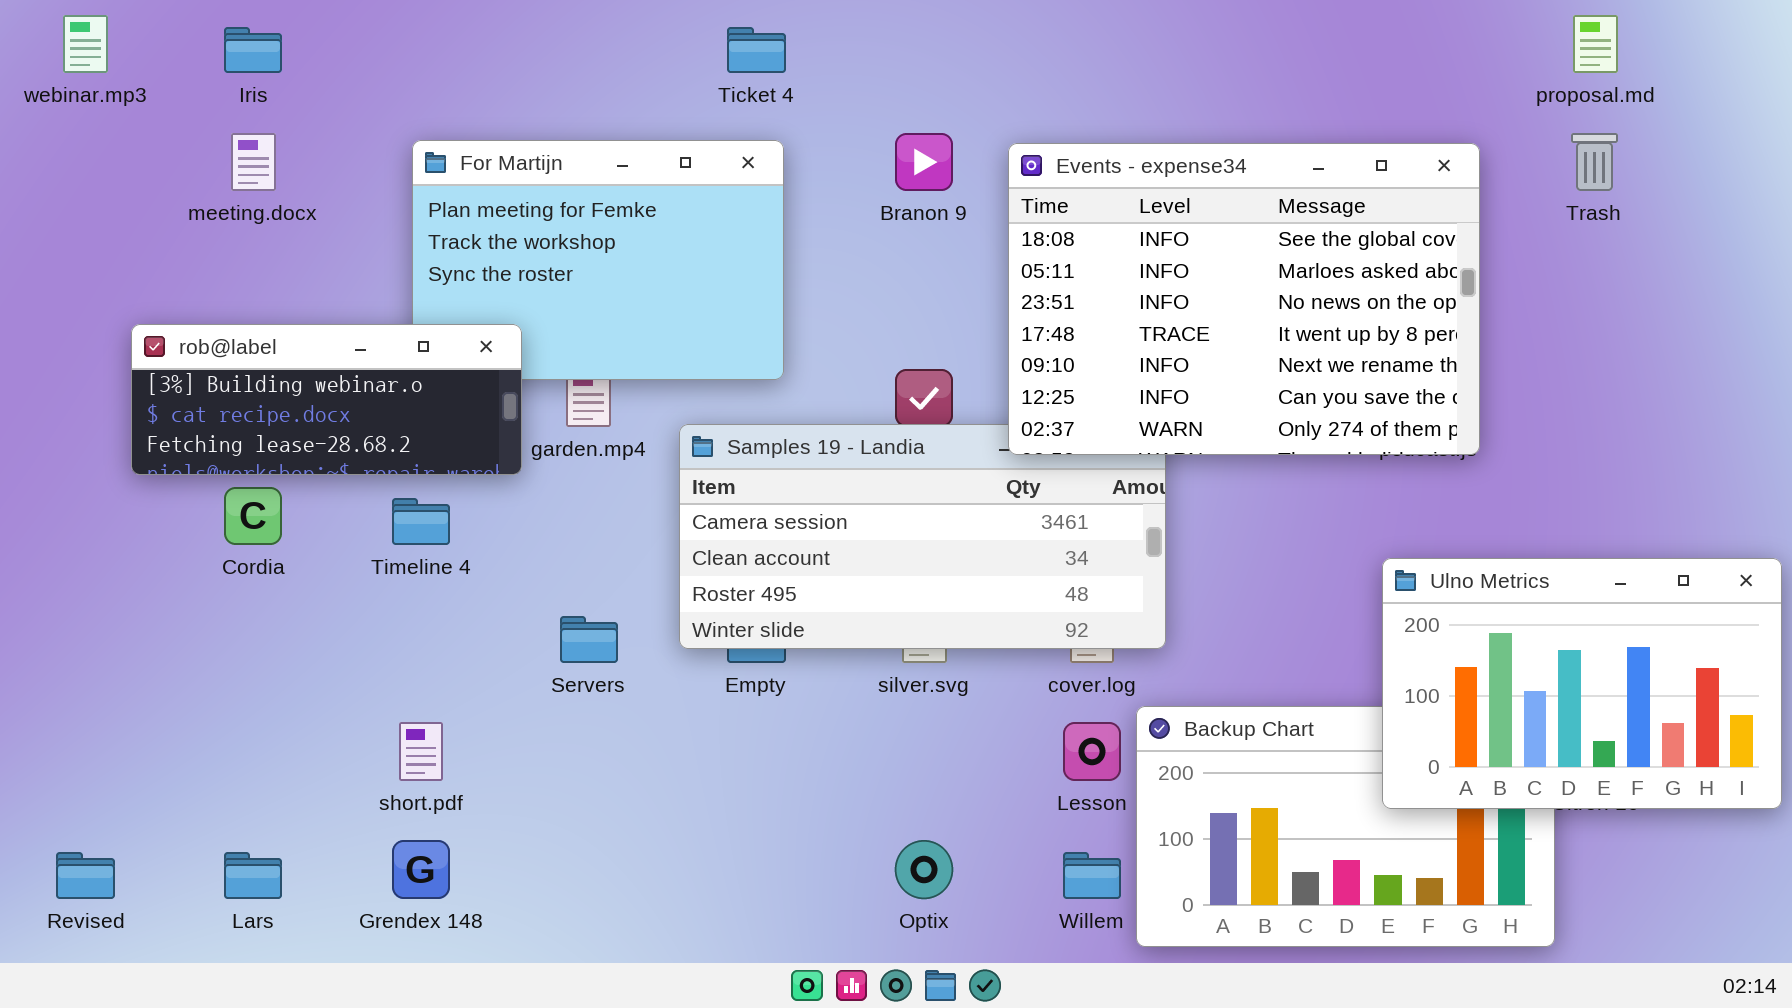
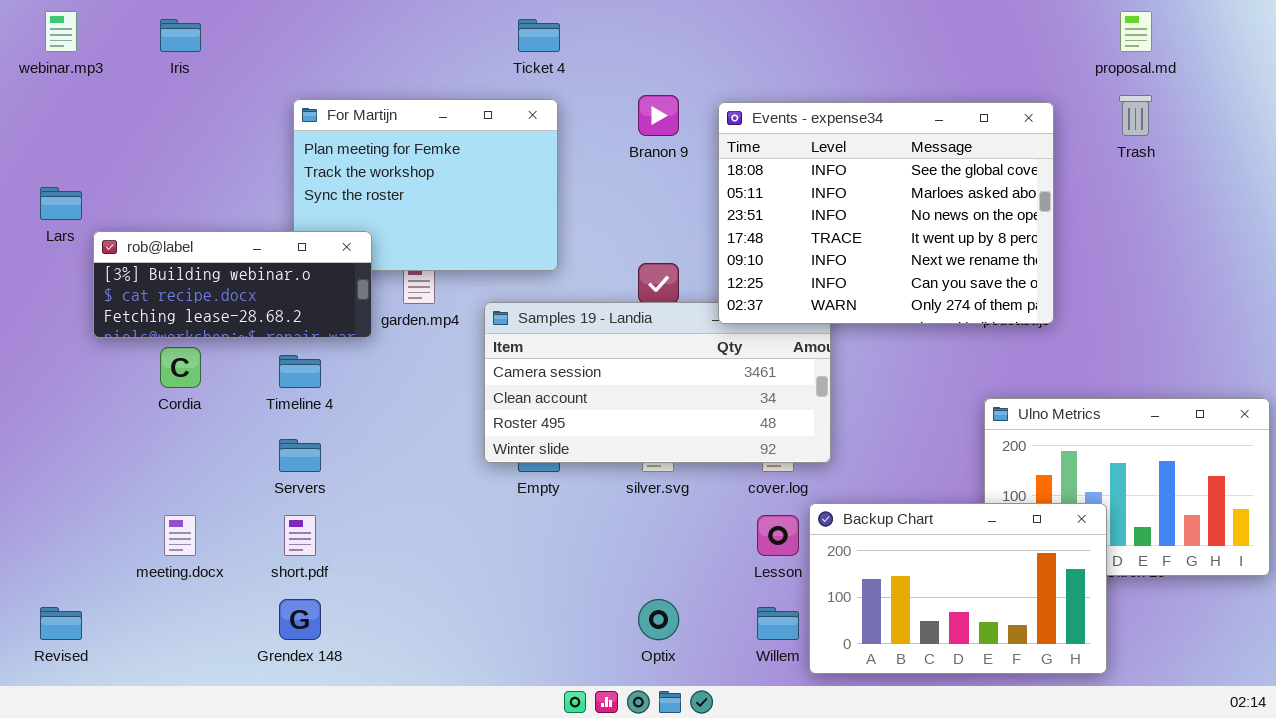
meeting.docx: [231,133,276,191] -> [164,515,196,556], moved
Servers: [560,616,618,663] -> [279,439,321,472], moved
Backup Chart: [1136,706,1555,947] -> [809,503,1107,674], raised
Lars: [224,852,282,899] -> [40,187,82,220], moved

